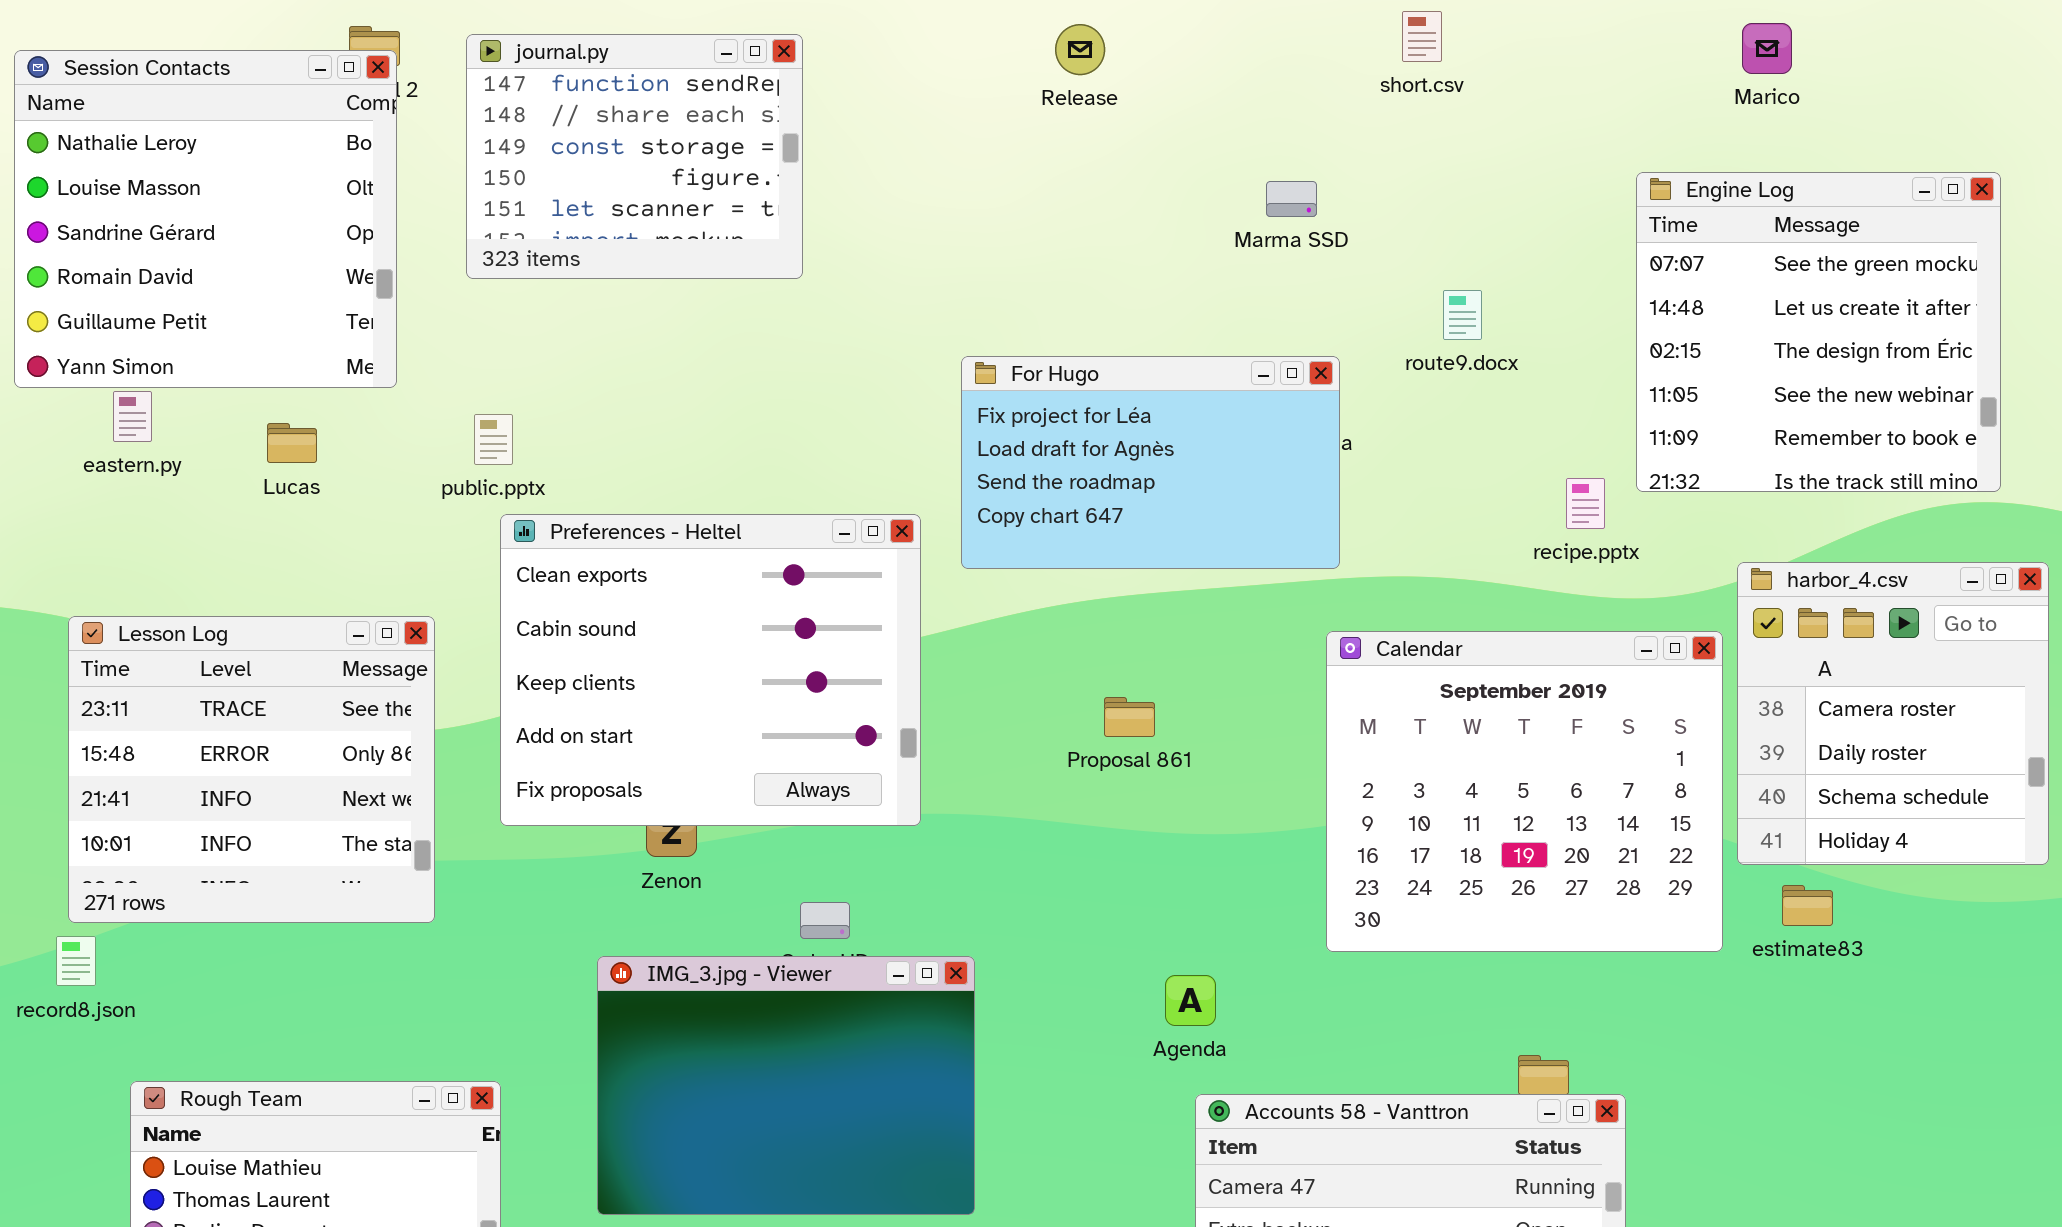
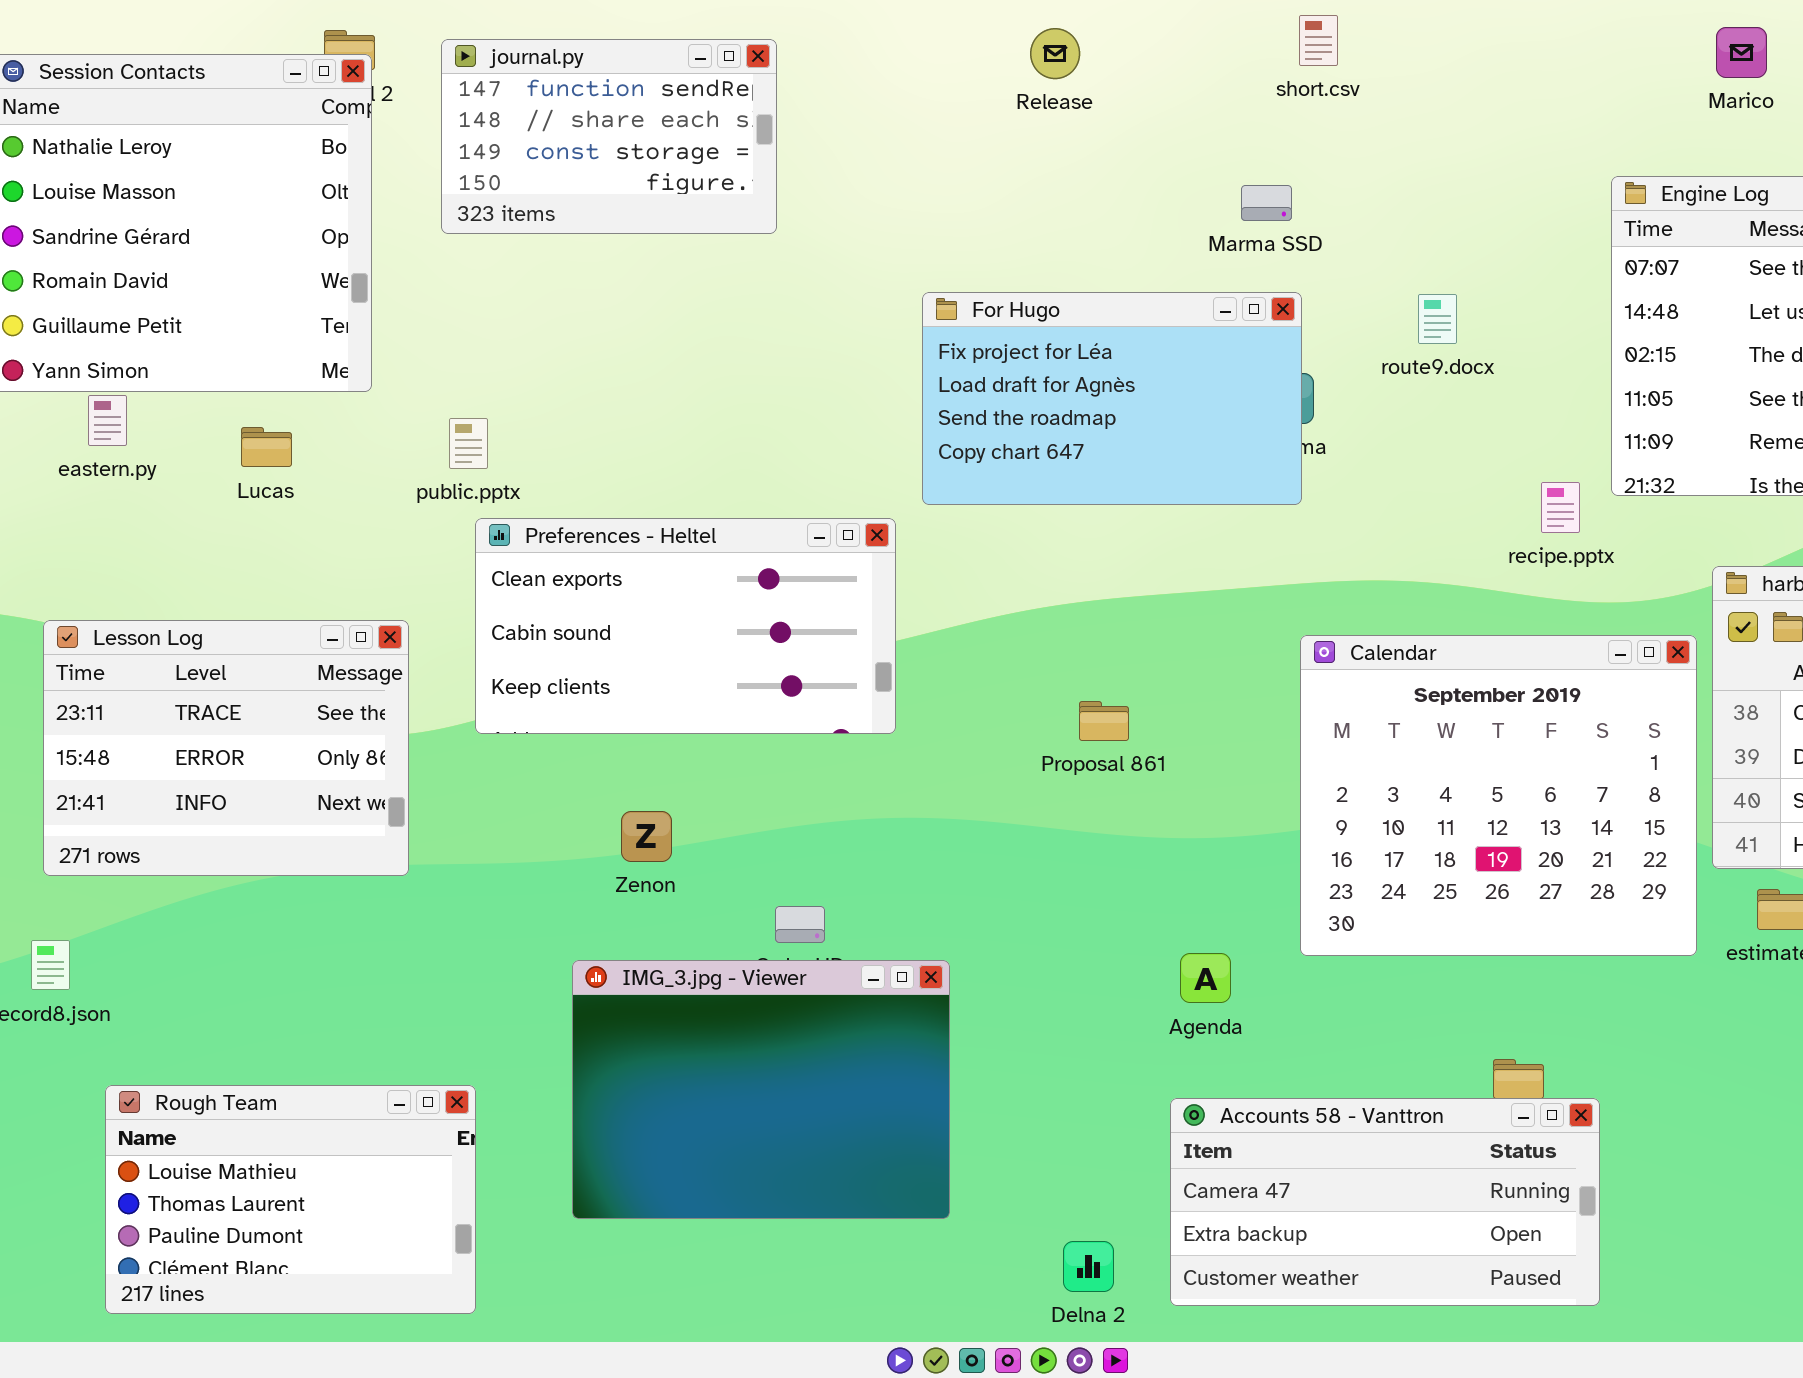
short.csv: [1402,11,1442,62] -> [1299,15,1338,66], moved
journal.py: [466,34,803,279] -> [441,39,777,234], resized
For Hugo: [961,356,1340,569] -> [922,292,1302,505], moved
Preferences - Heltel: [500,514,921,826] -> [475,518,896,734], resized
Lesson Log: [68,616,435,923] -> [43,620,409,876], resized
Agenda: [1165,975,1216,1026] -> [1180,953,1231,1003], moved

